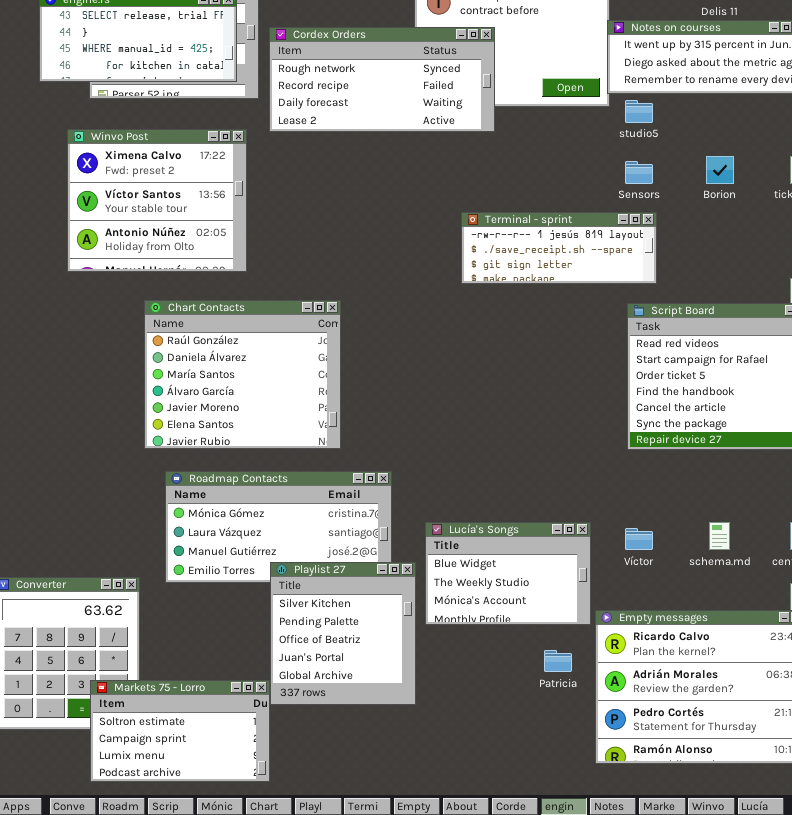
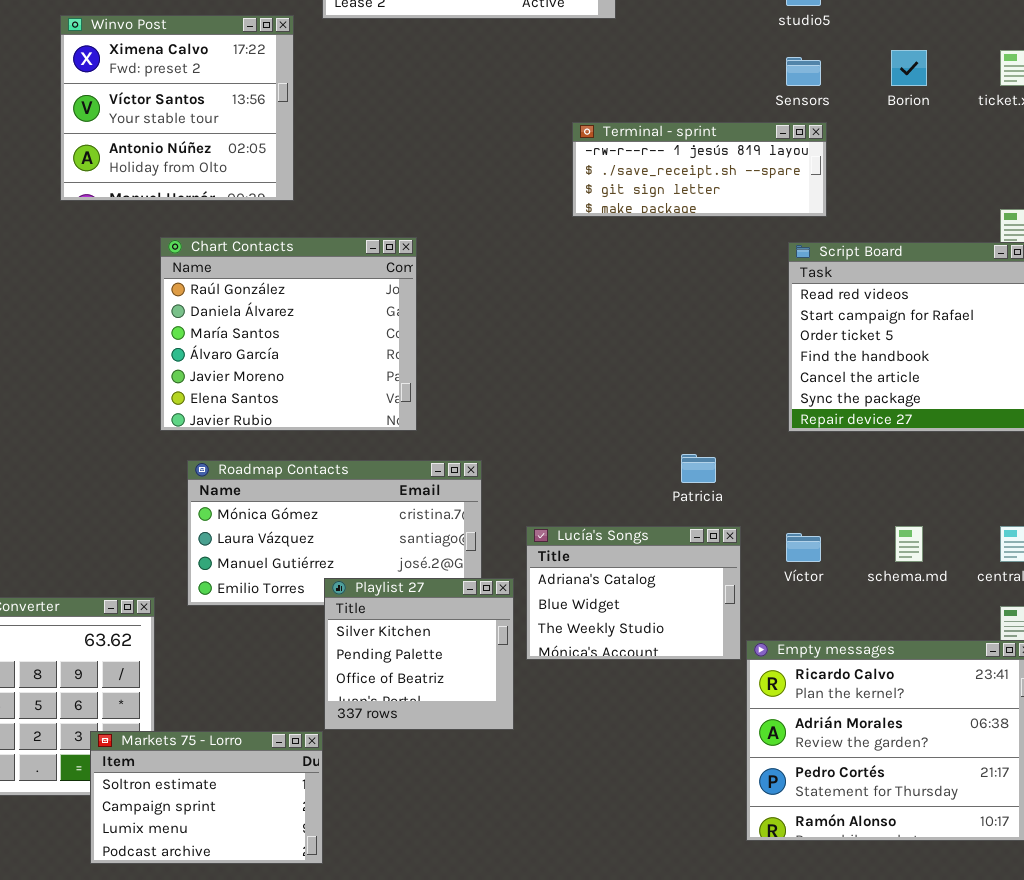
Lucía's Songs: [425,522,591,625] -> [526,526,741,660], scrolled up 1 row
Playlist 27: [270,562,416,705] -> [324,578,514,730], resized
Patricia: [544,650,572,672] -> [681,454,716,483], moved

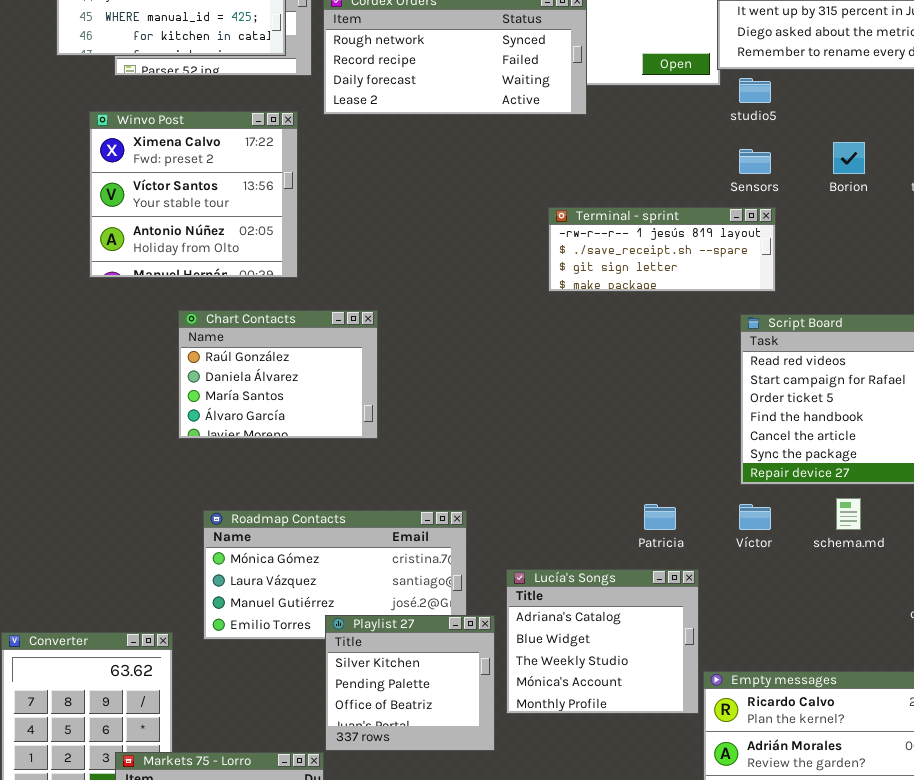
Chart Contacts: [160,237,417,431] -> [178,310,378,439], resized
Lucía's Songs: [526,526,741,660] -> [506,569,699,714], resized
schema.md: [895,526,923,562] -> [836,498,861,530], moved
Víctor: [786,533,821,562] -> [739,504,771,530], moved

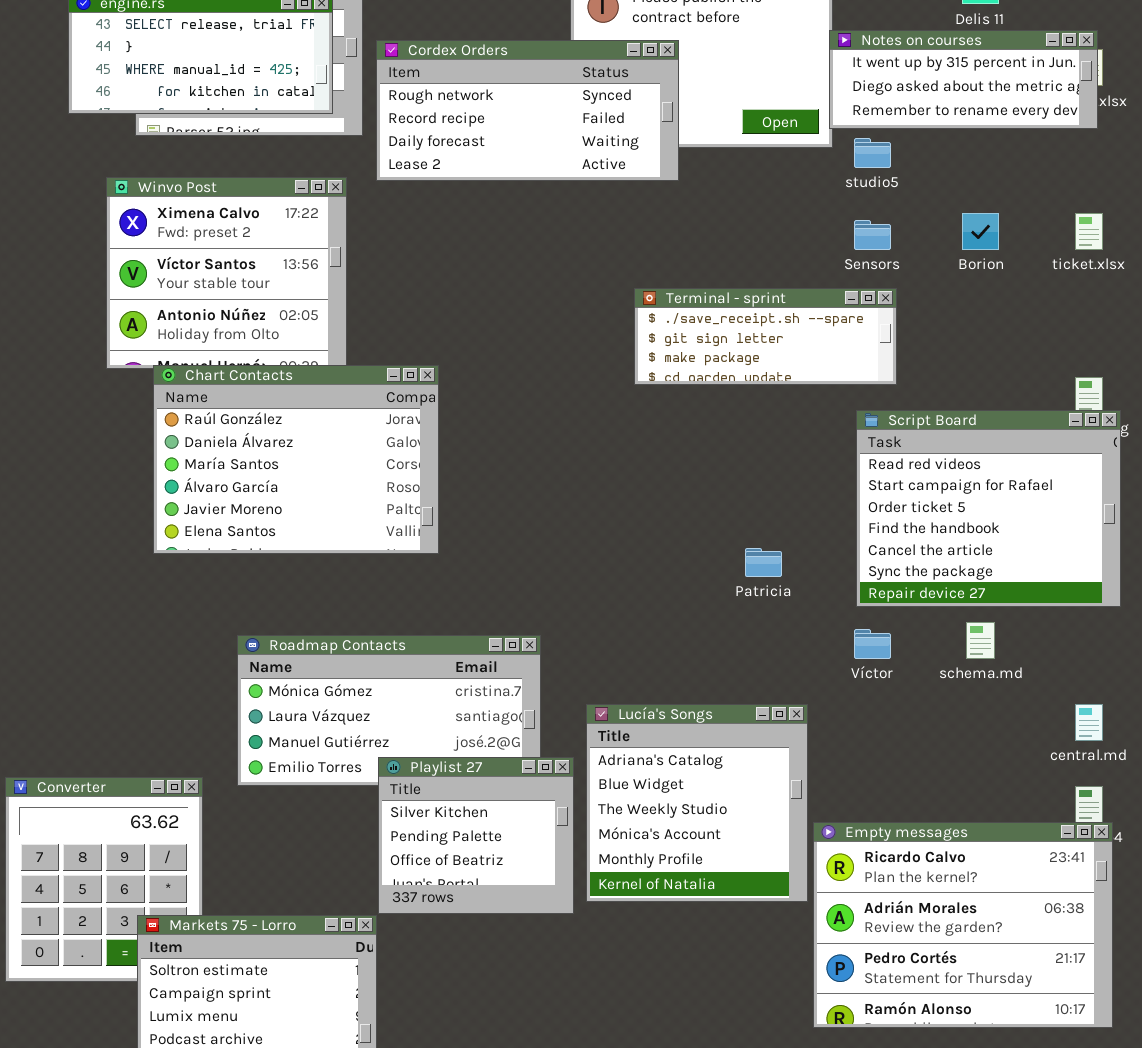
Terminal - sprint: [548,207,776,292] -> [634,288,897,385], scrolled down 1 row
Chart Contacts: [178,310,378,439] -> [153,365,439,554], resized
Patricia: [644,504,676,530] -> [745,548,782,577], moved
Lucía's Songs: [506,569,699,714] -> [586,704,808,902], resized

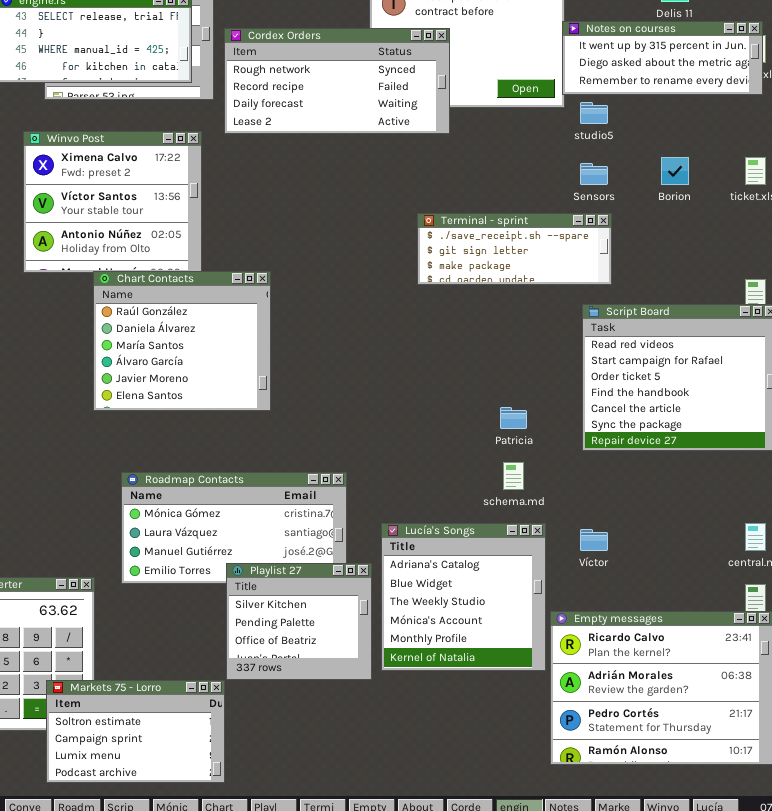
Chart Contacts: [153,365,439,554] -> [93,271,271,411], resized
schema.md: [966,622,995,659] -> [503,462,524,490], moved
Víctor: [854,629,891,659] -> [580,529,608,551], moved

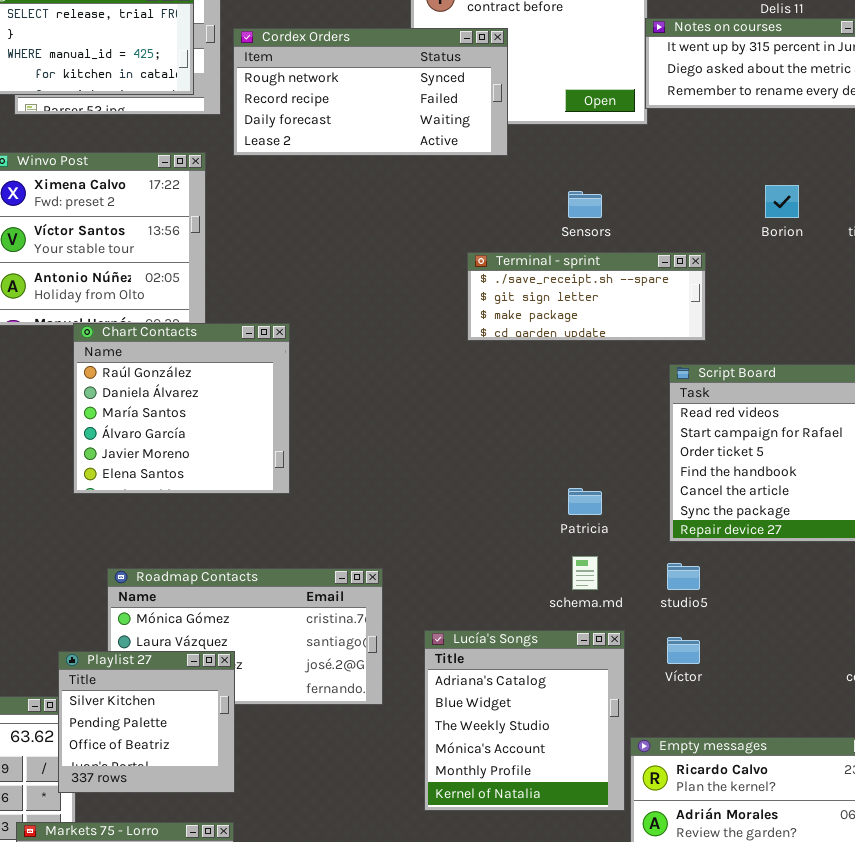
studio5: [580,102,608,124] -> [667,563,700,590], moved
Sensors: [580,163,608,185] -> [568,191,602,218], moved
Playlist 27: [226,563,372,680] -> [58,651,235,793], moved

